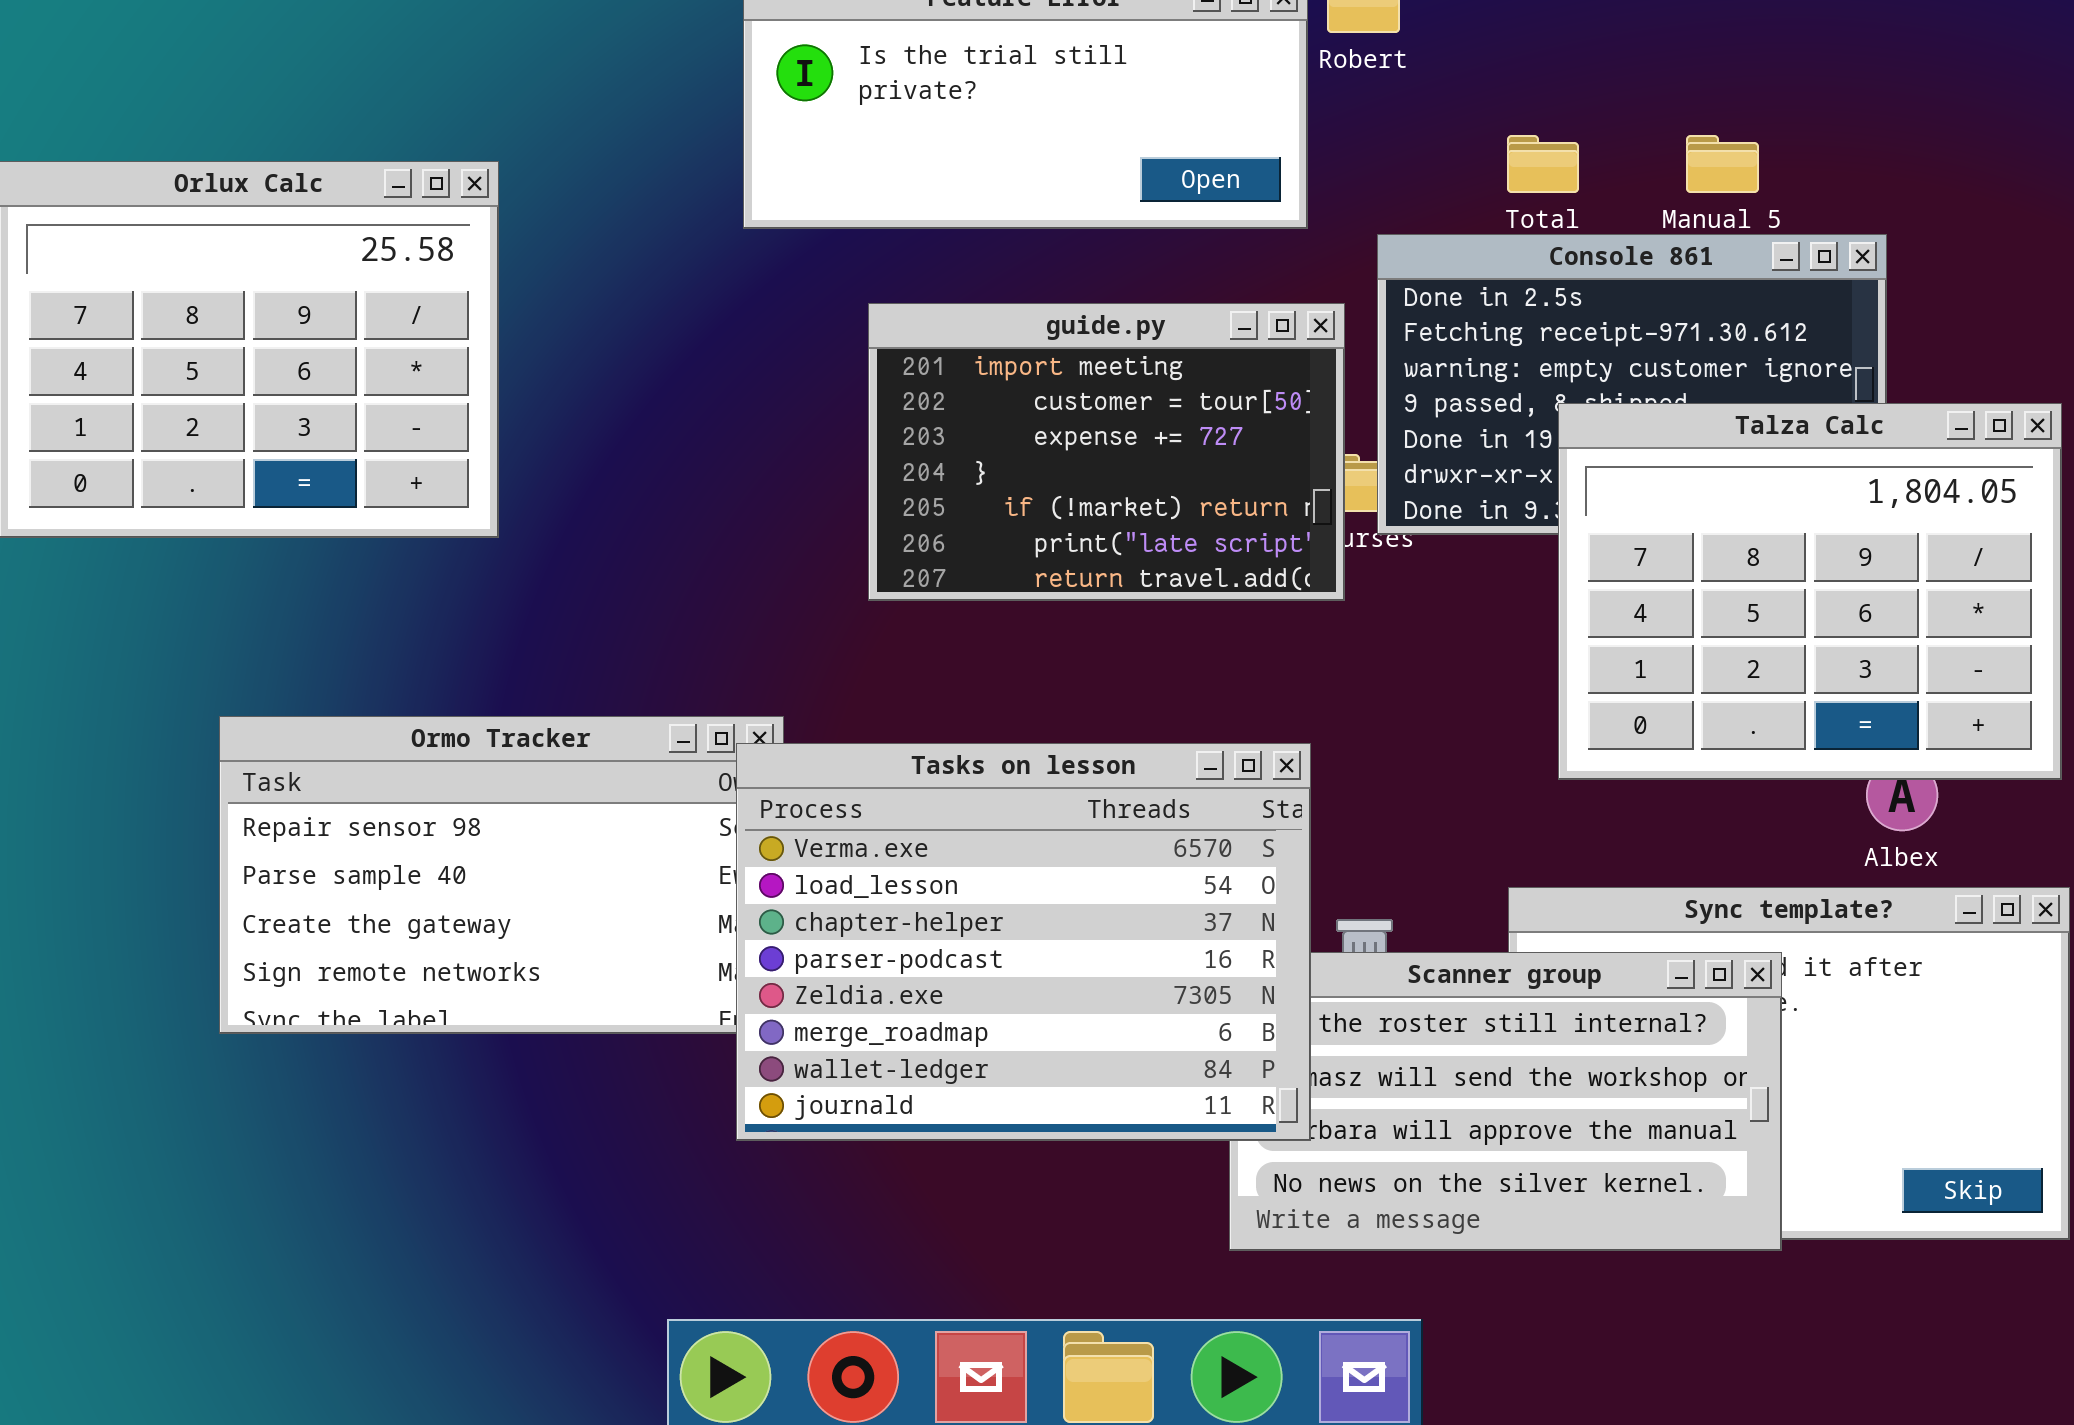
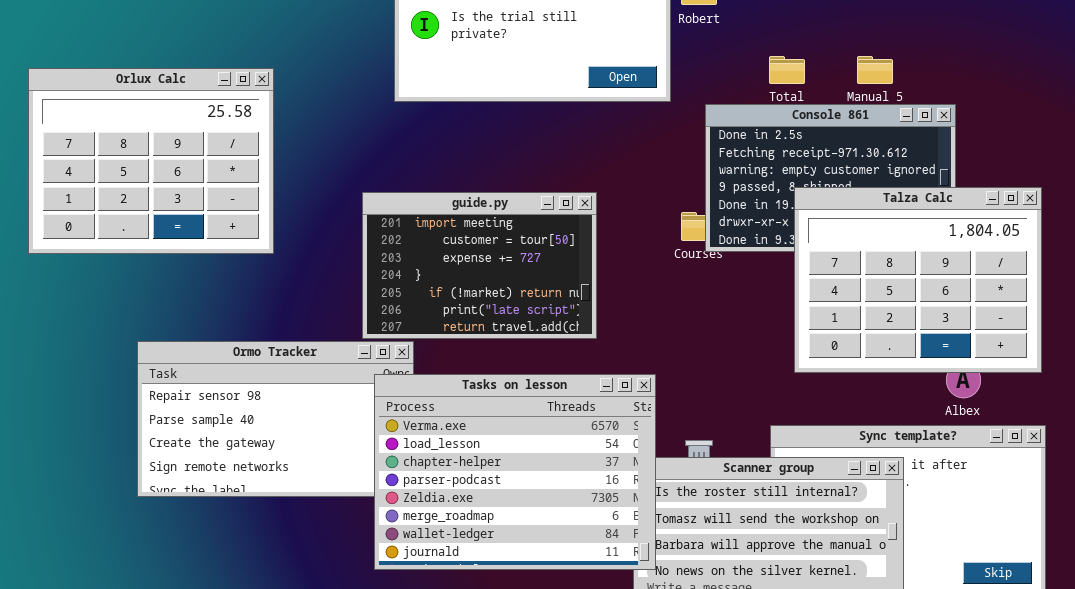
guide.py: [868,303,1345,601] -> [362,192,597,339], moved
Tasks on lesson: [736,743,1311,1141] -> [374,374,656,570], moved

